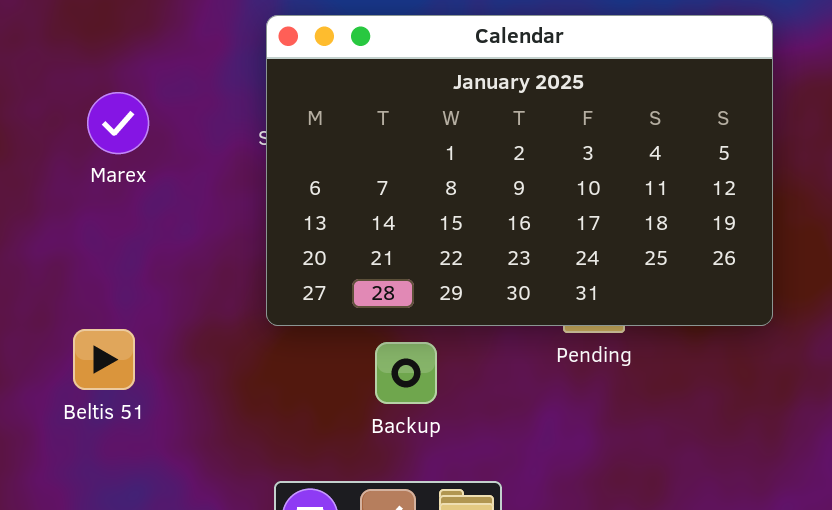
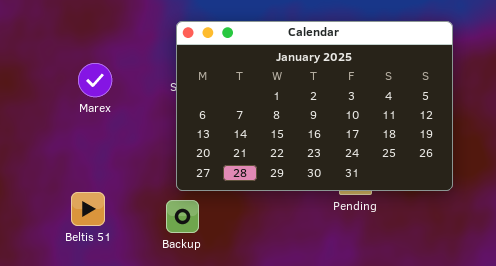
Backup: [375,342,437,404] -> [166,200,199,233], moved

